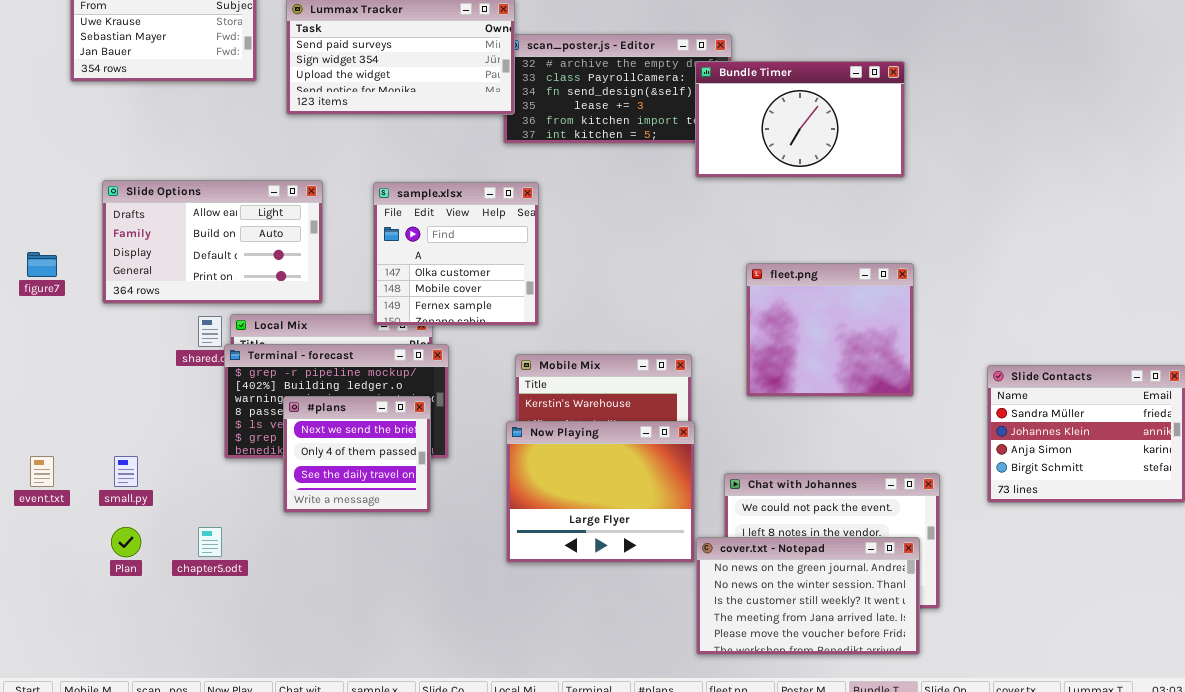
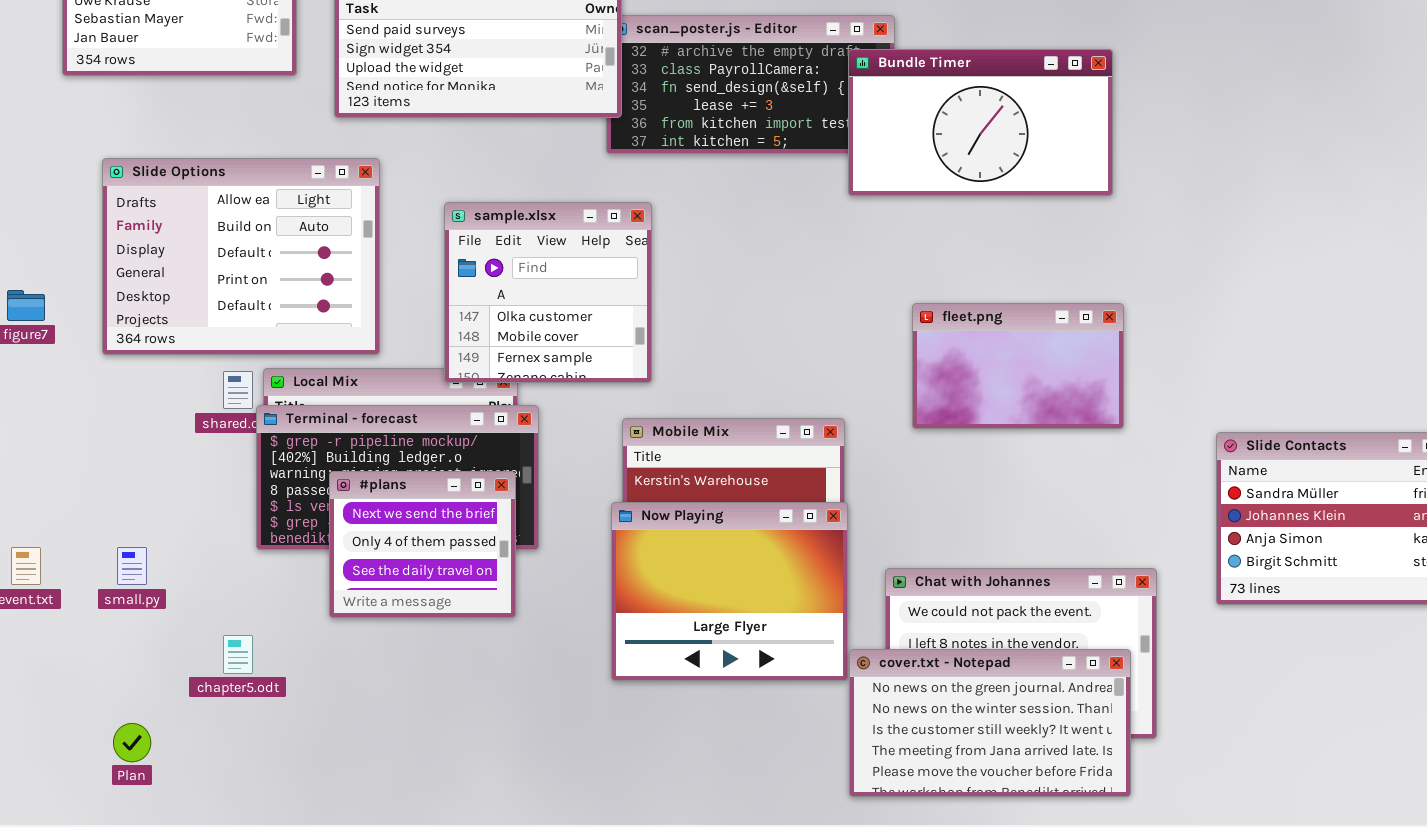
Slide Options: [102,180,323,304] -> [102,158,380,355], resized
fleet.png: [746,263,914,397] -> [912,303,1124,429], resized
Plan: [111,527,141,557] -> [113,723,151,762], moved

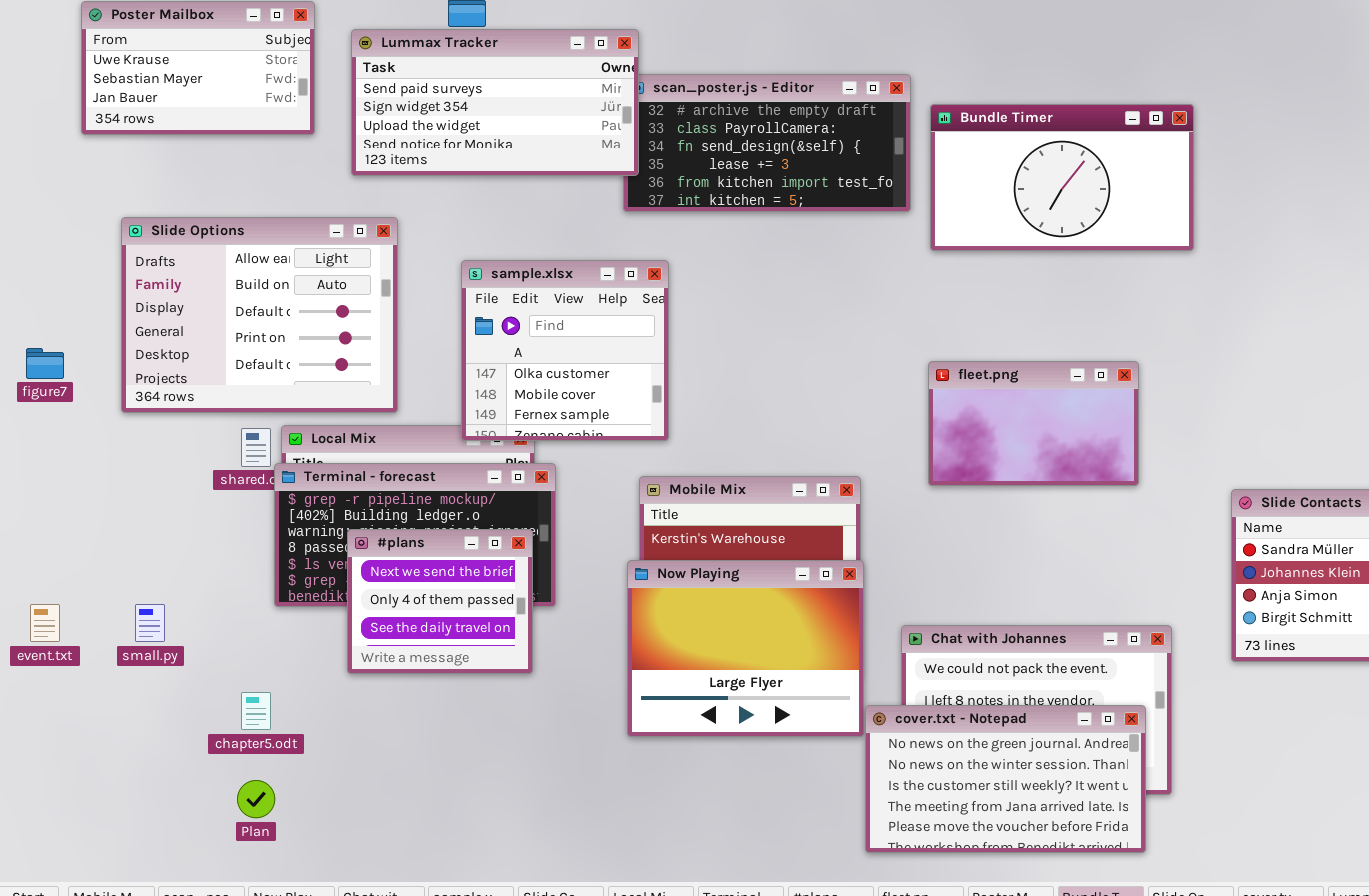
Bundle Timer: [848,49,1113,196] -> [930,104,1194,251], moved
Plan: [113,723,151,762] -> [237,780,275,818], moved

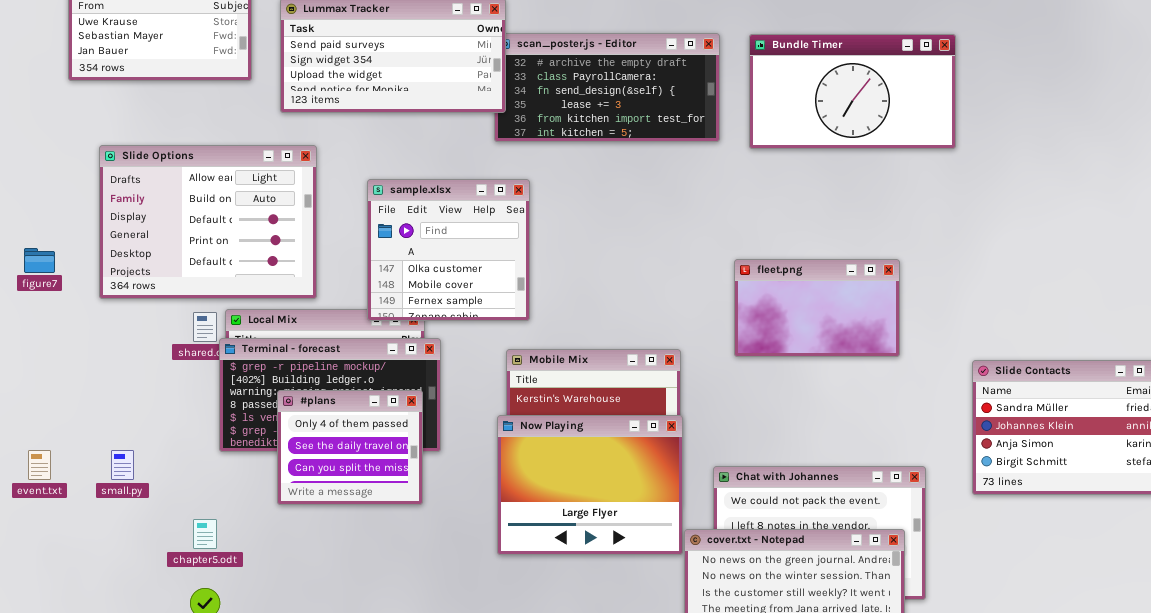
Bundle Timer: [930,104,1194,251] -> [749,34,956,149], moved
#plans: [347,529,533,674] -> [277,390,423,505], scrolled down 1 row

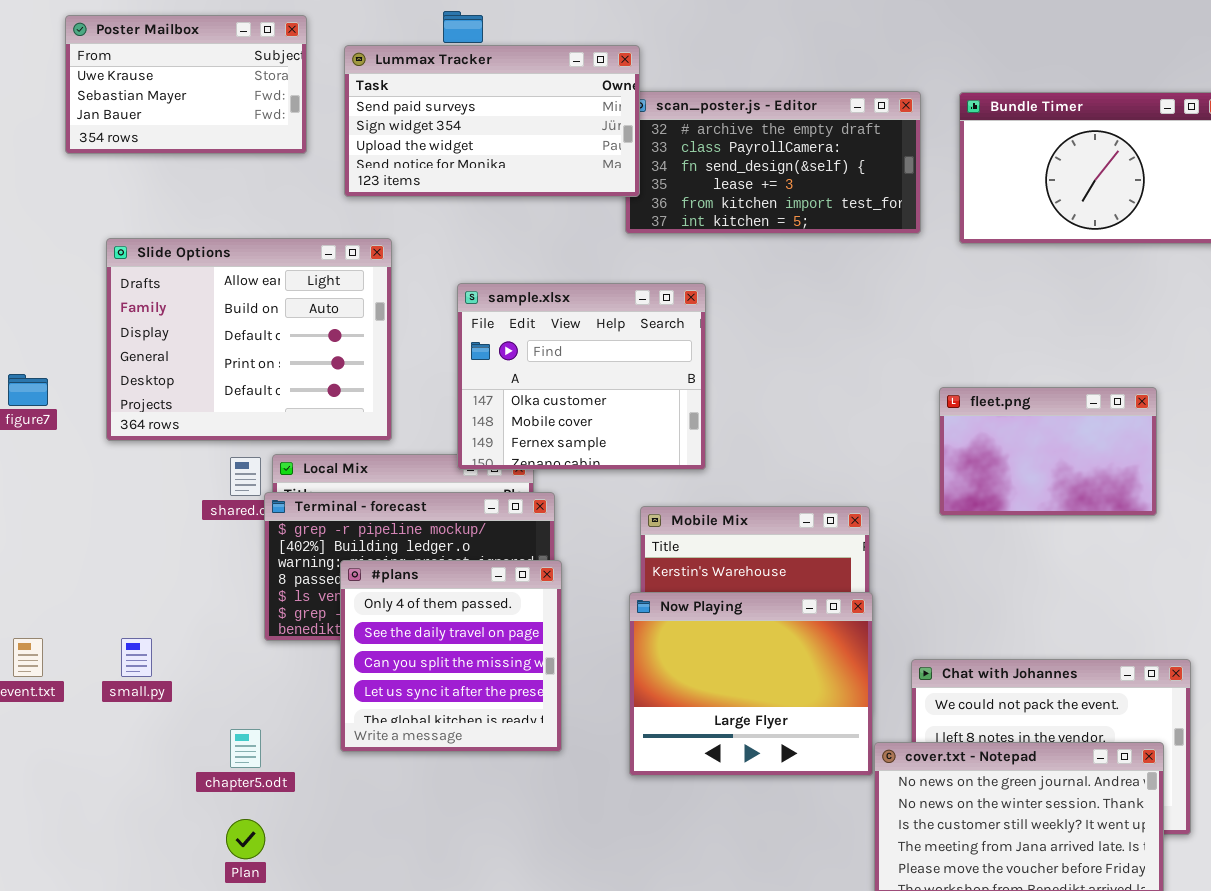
sample.xlsx: [367,179,530,321] -> [457,283,706,470], resized
#plans: [277,390,423,505] -> [340,560,562,752], resized

